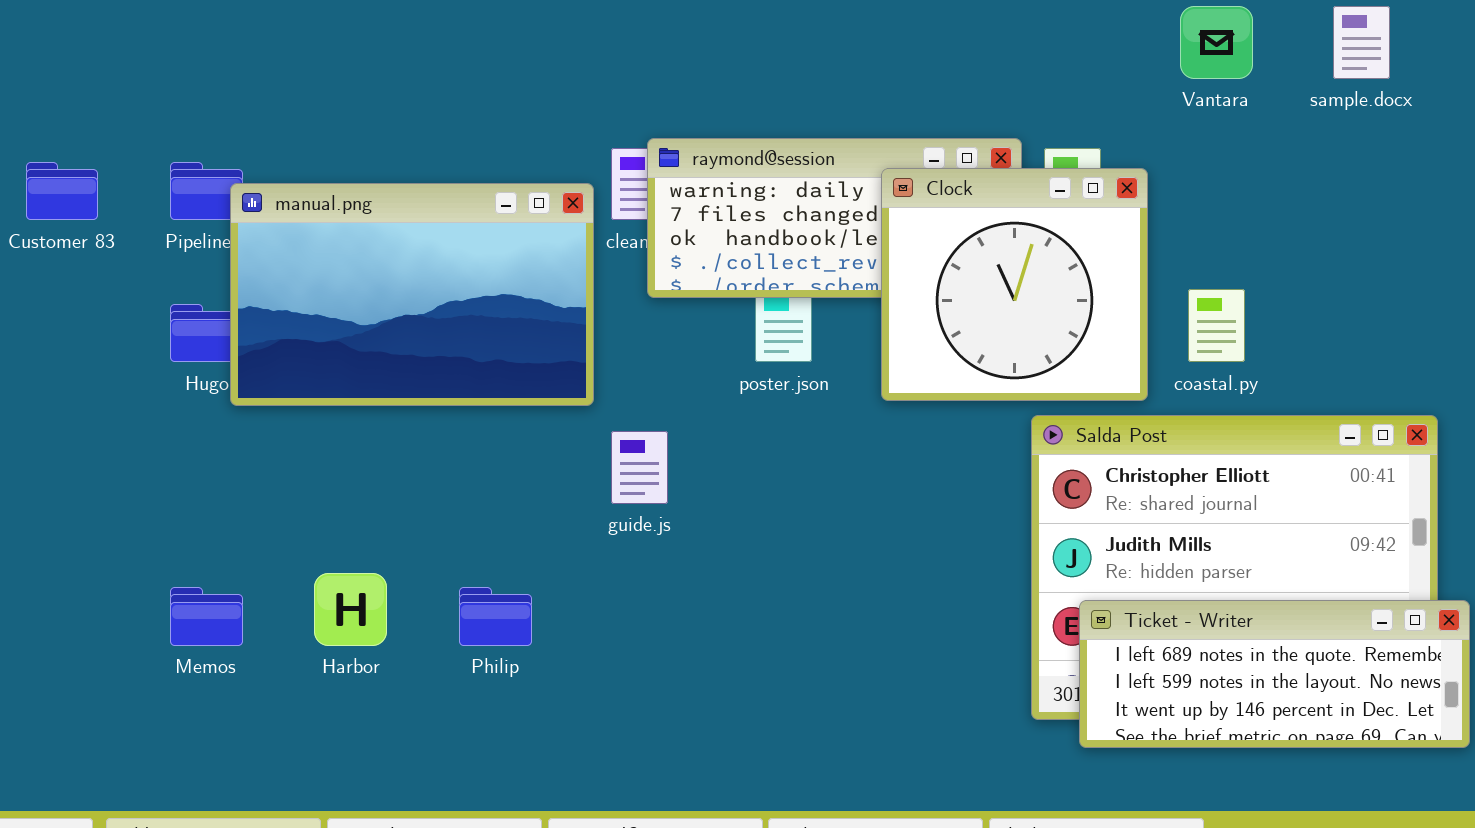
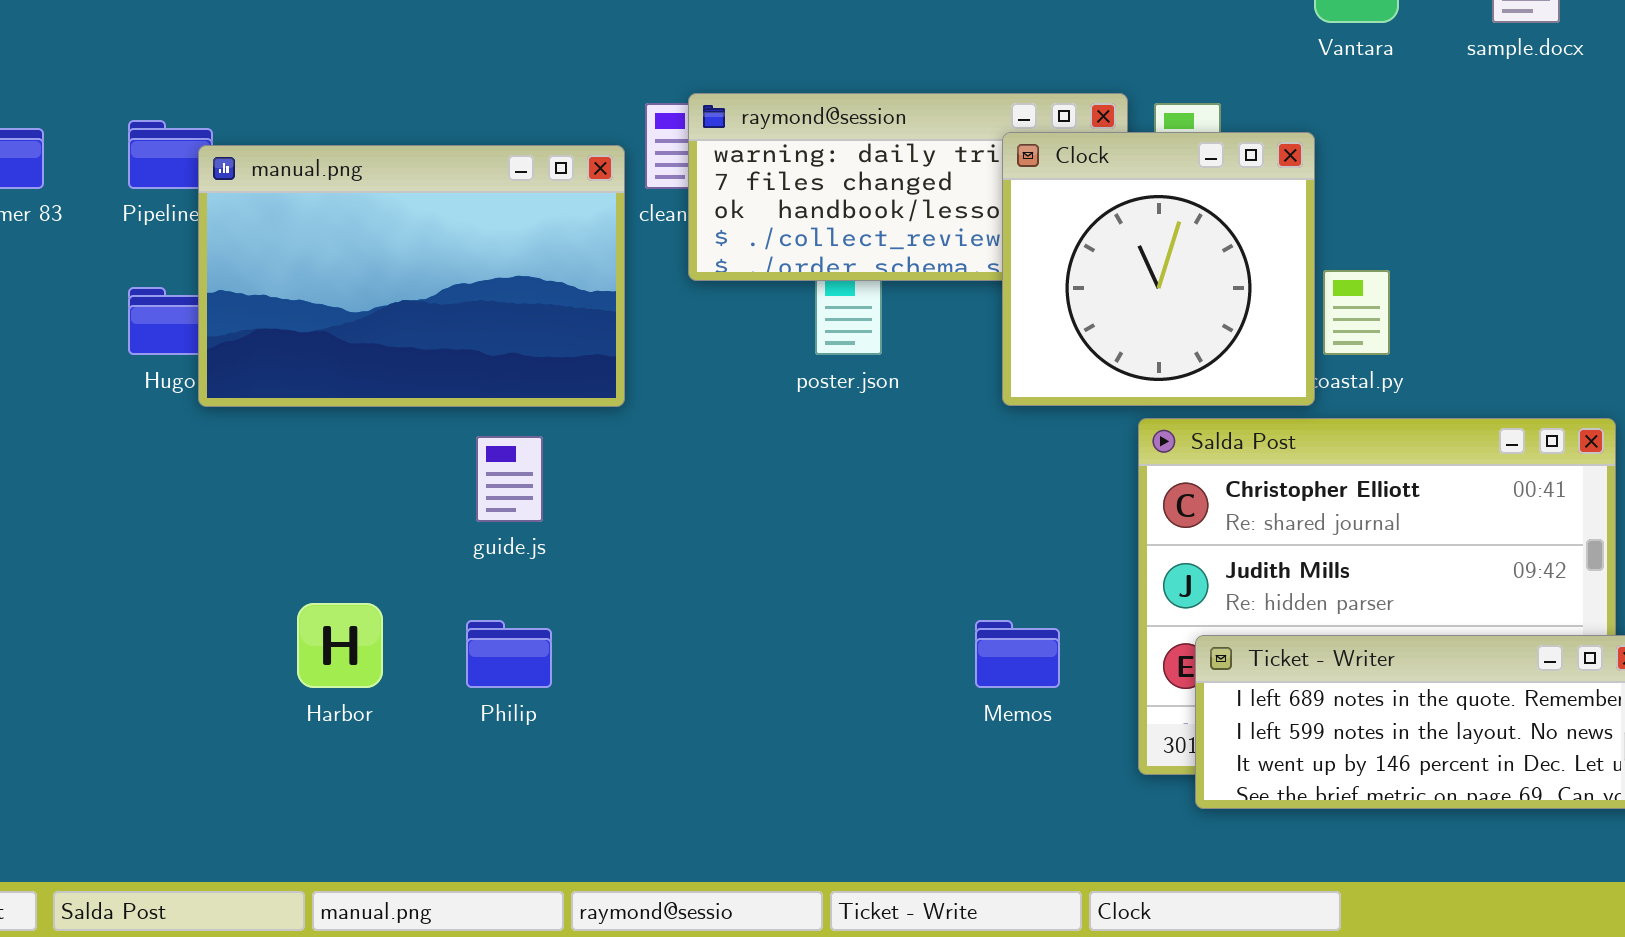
Clock: [881,168,1148,401] -> [1002,132,1315,406], moved
guide.js: [611,431,668,504] -> [476,436,543,522], moved
Memos: [170,587,243,646] -> [975,620,1060,688], moved

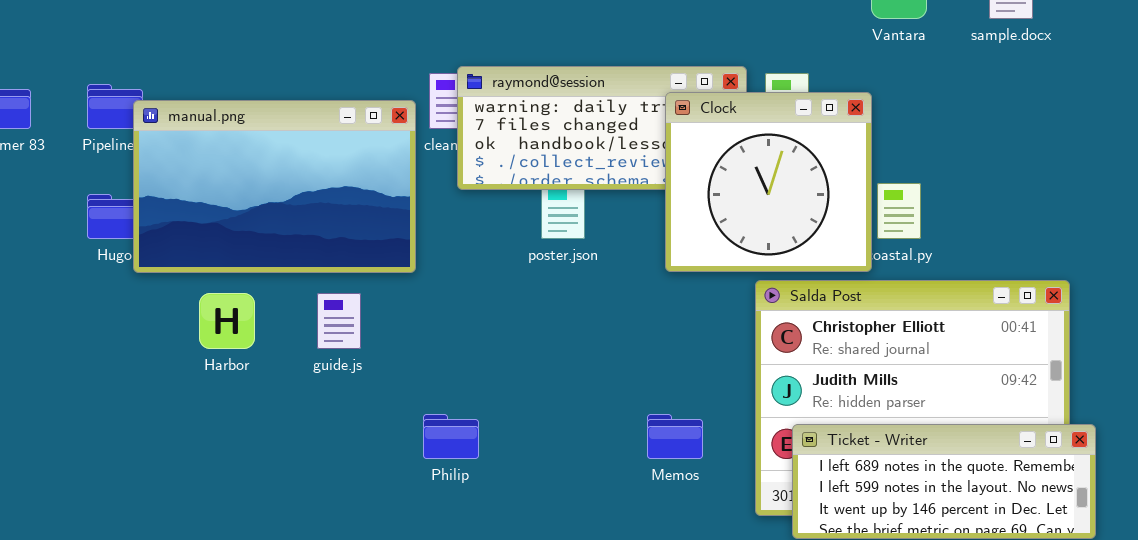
Harbor: [297,603,383,688] -> [199,293,255,349], moved
Philip: [466,620,552,688] -> [423,414,479,459], moved

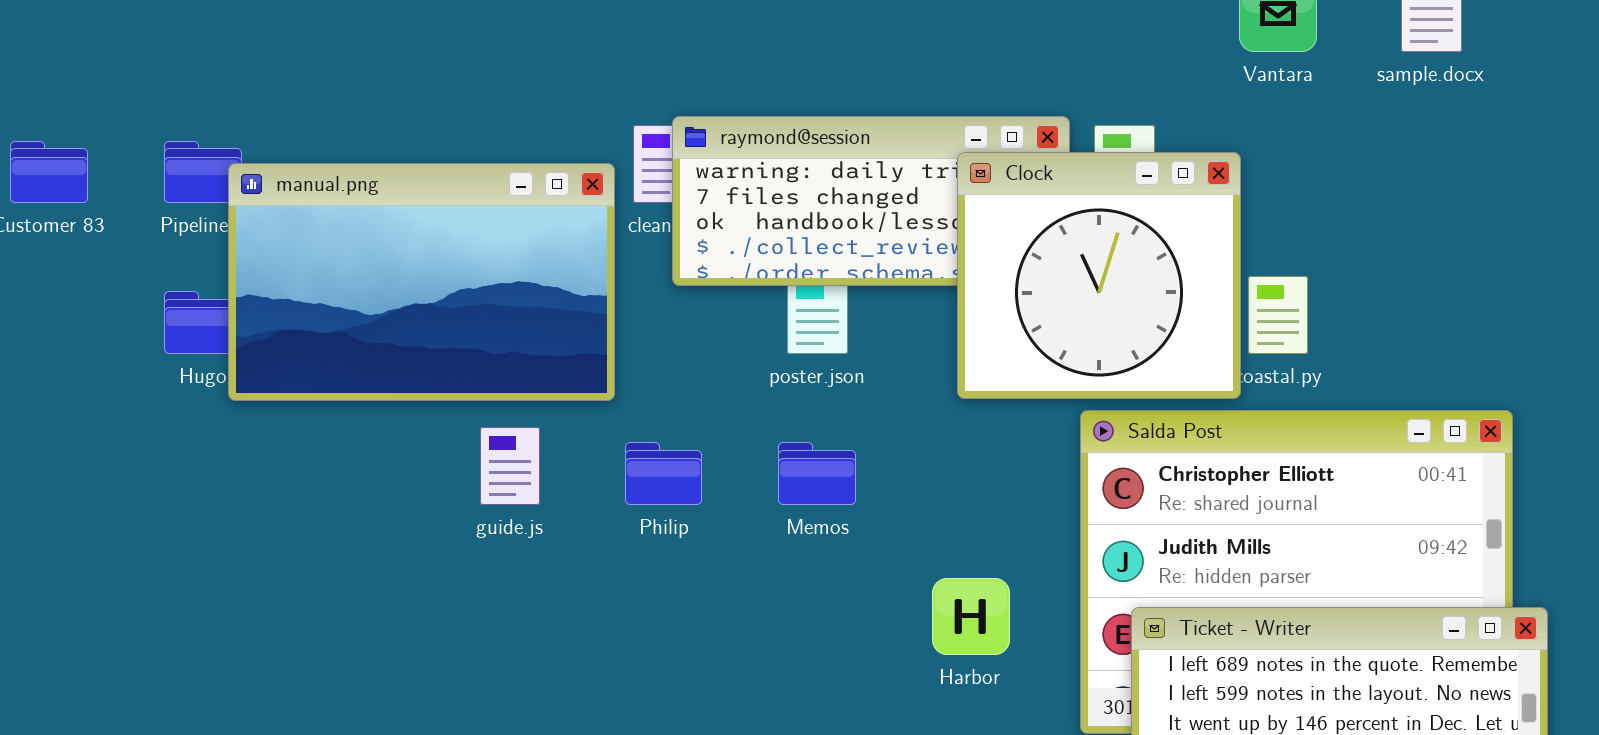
Harbor: [199,293,255,349] -> [932,578,1010,655], moved
Philip: [423,414,479,459] -> [625,442,702,505], moved
Memos: [647,414,703,459] -> [778,442,856,505], moved

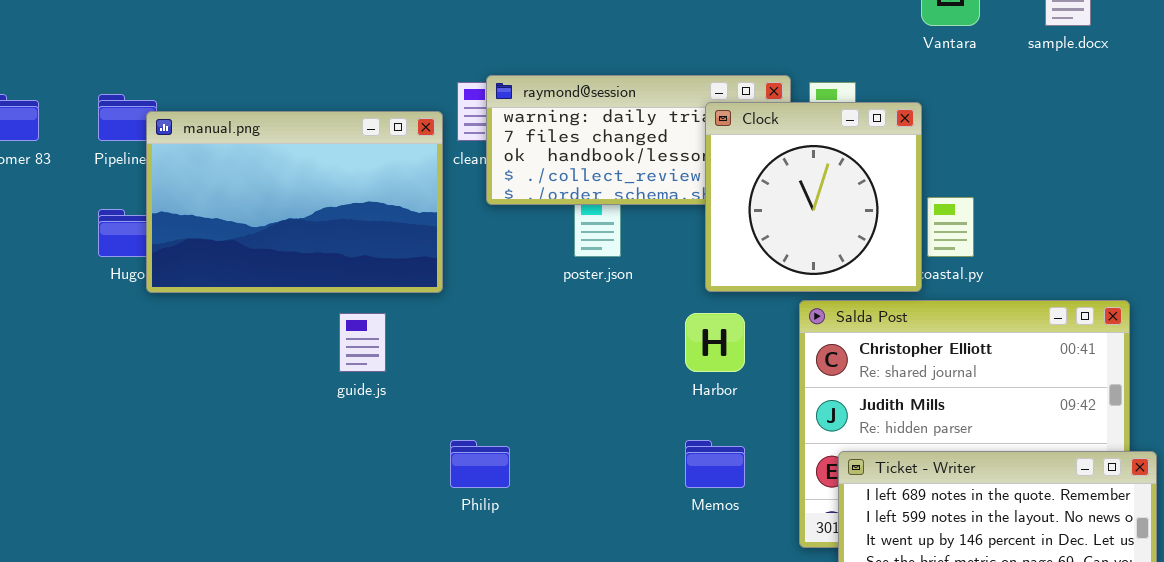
Philip: [625,442,702,505] -> [450,440,510,488], moved
Memos: [778,442,856,505] -> [685,440,745,488], moved
Harbor: [932,578,1010,655] -> [685,313,745,372], moved

